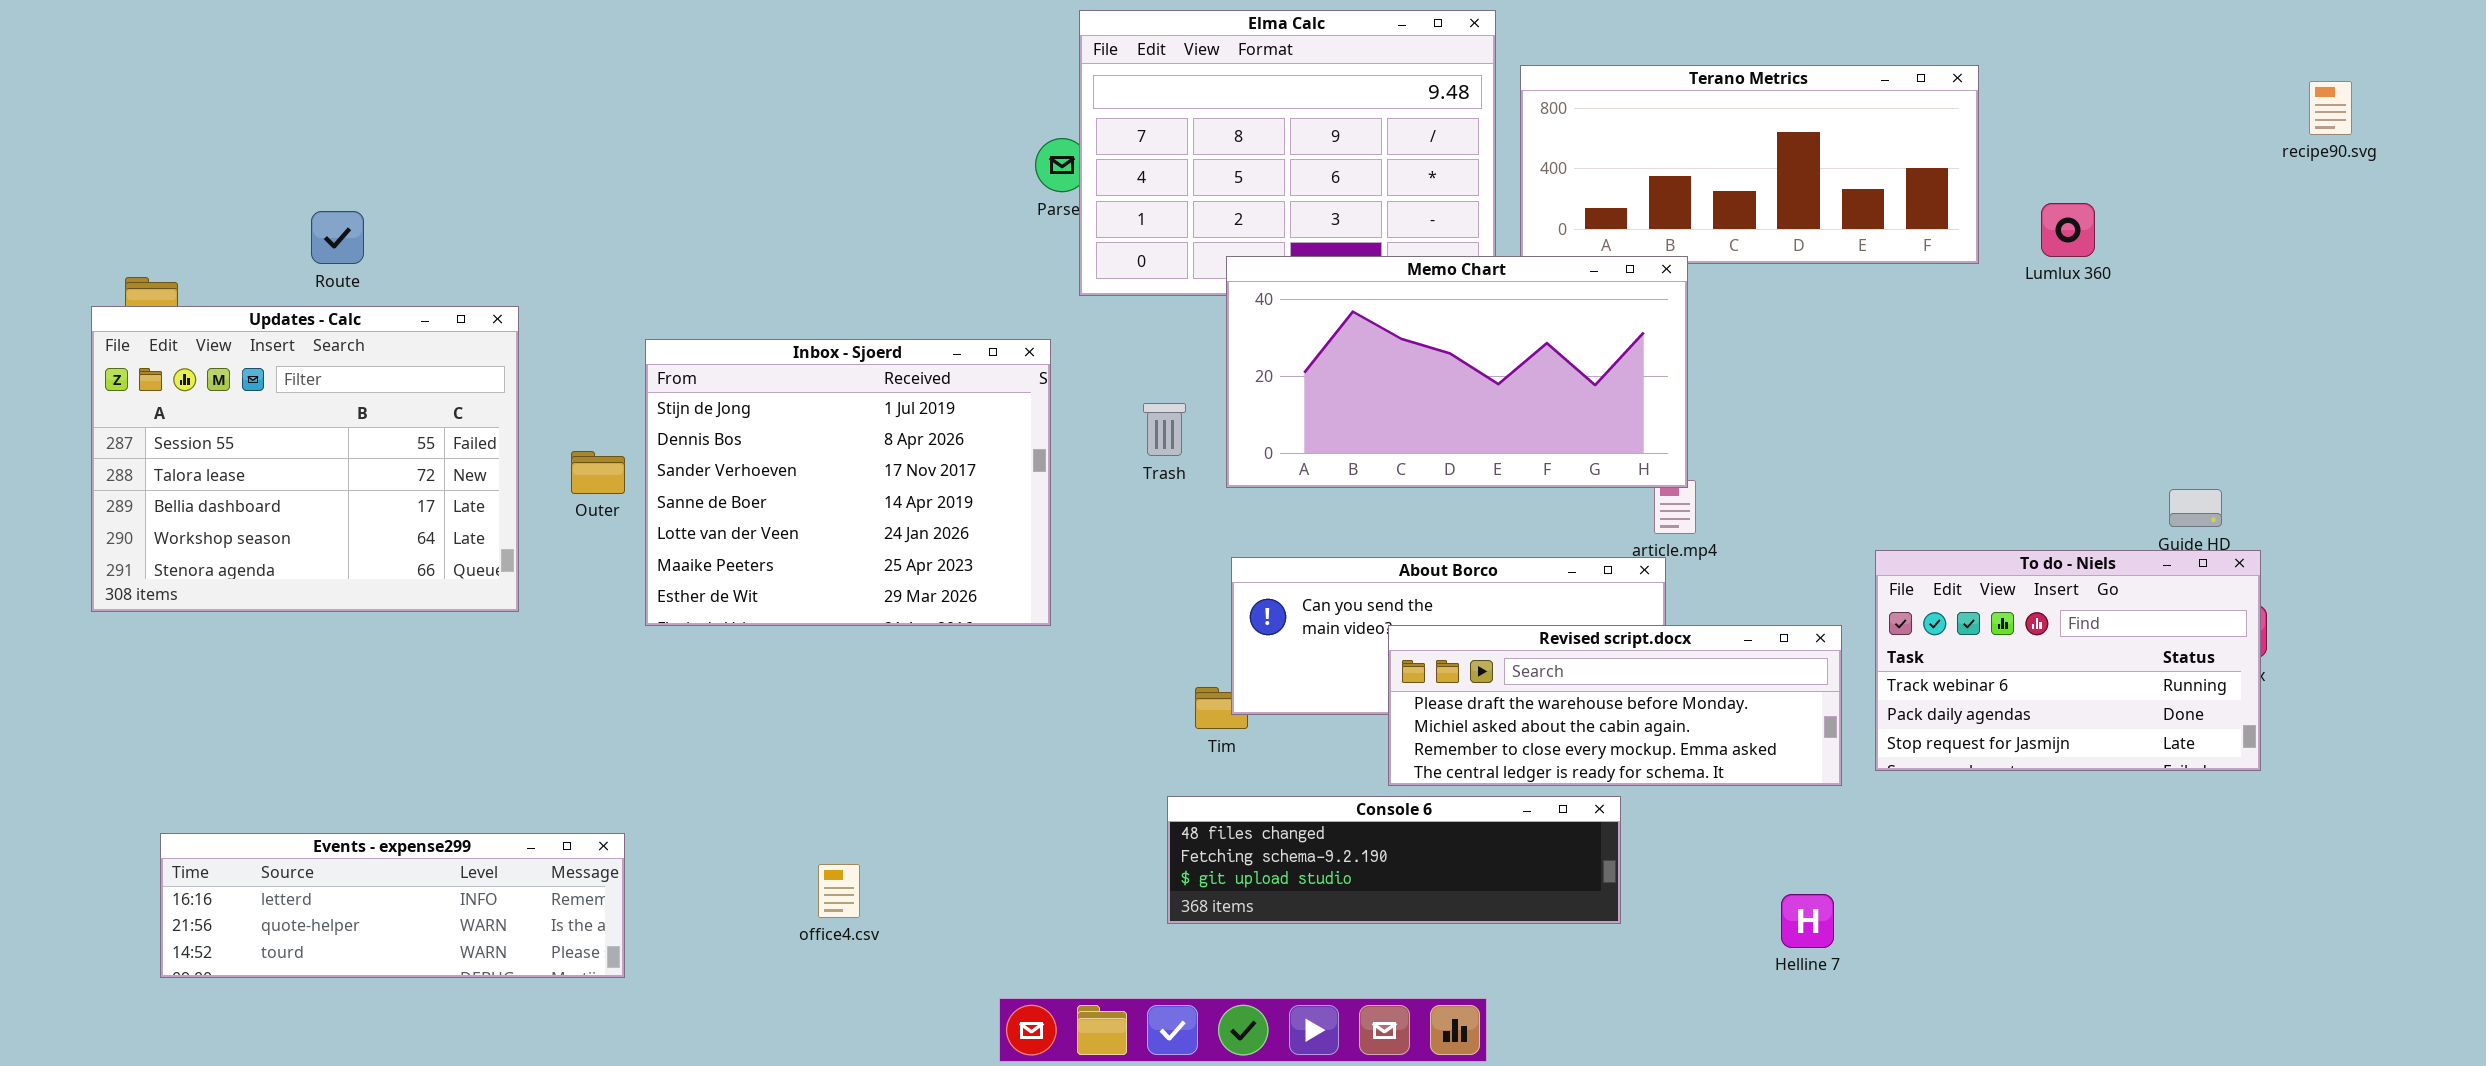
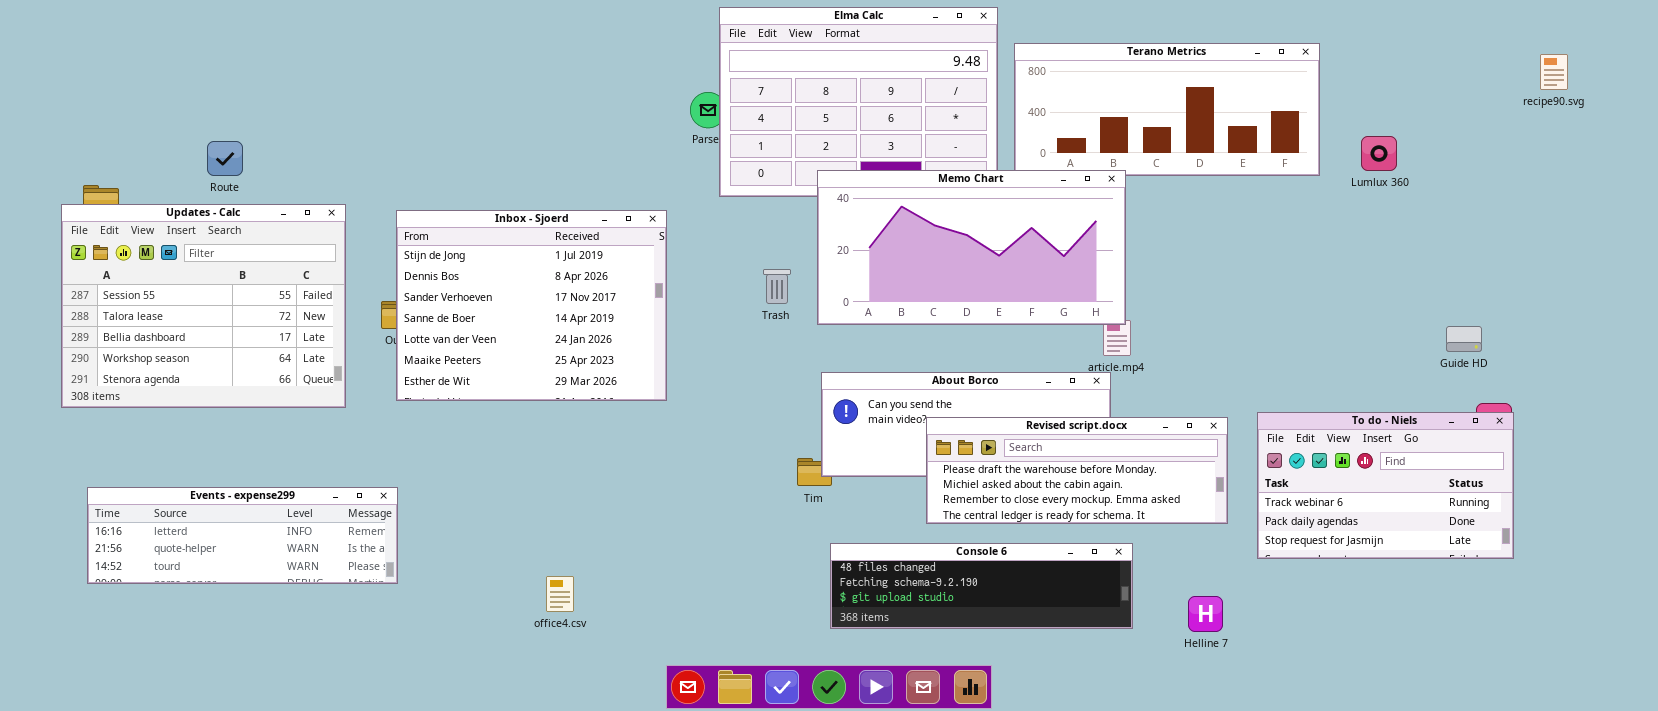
Inbox - Sjoerd: [645,339,1051,626] -> [396,210,667,401], moved
To do - Niels: [1875,550,2261,771] -> [1257,412,1514,559], moved
Console 6: [1167,796,1621,924] -> [830,543,1133,629], moved
Events - expense299: [160,833,625,978] -> [87,487,398,584], moved

